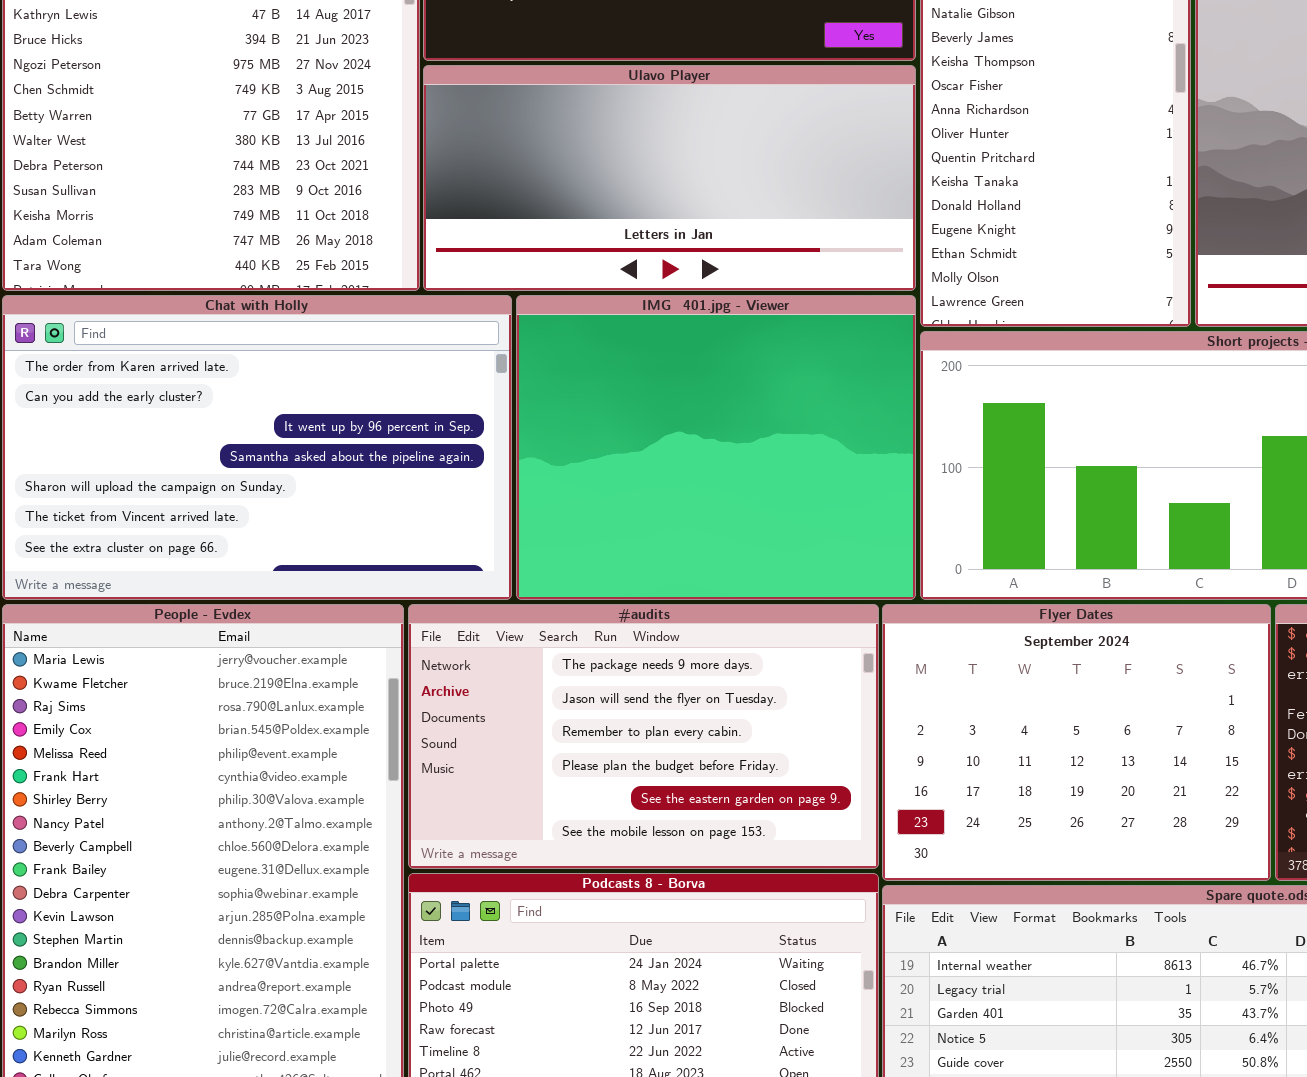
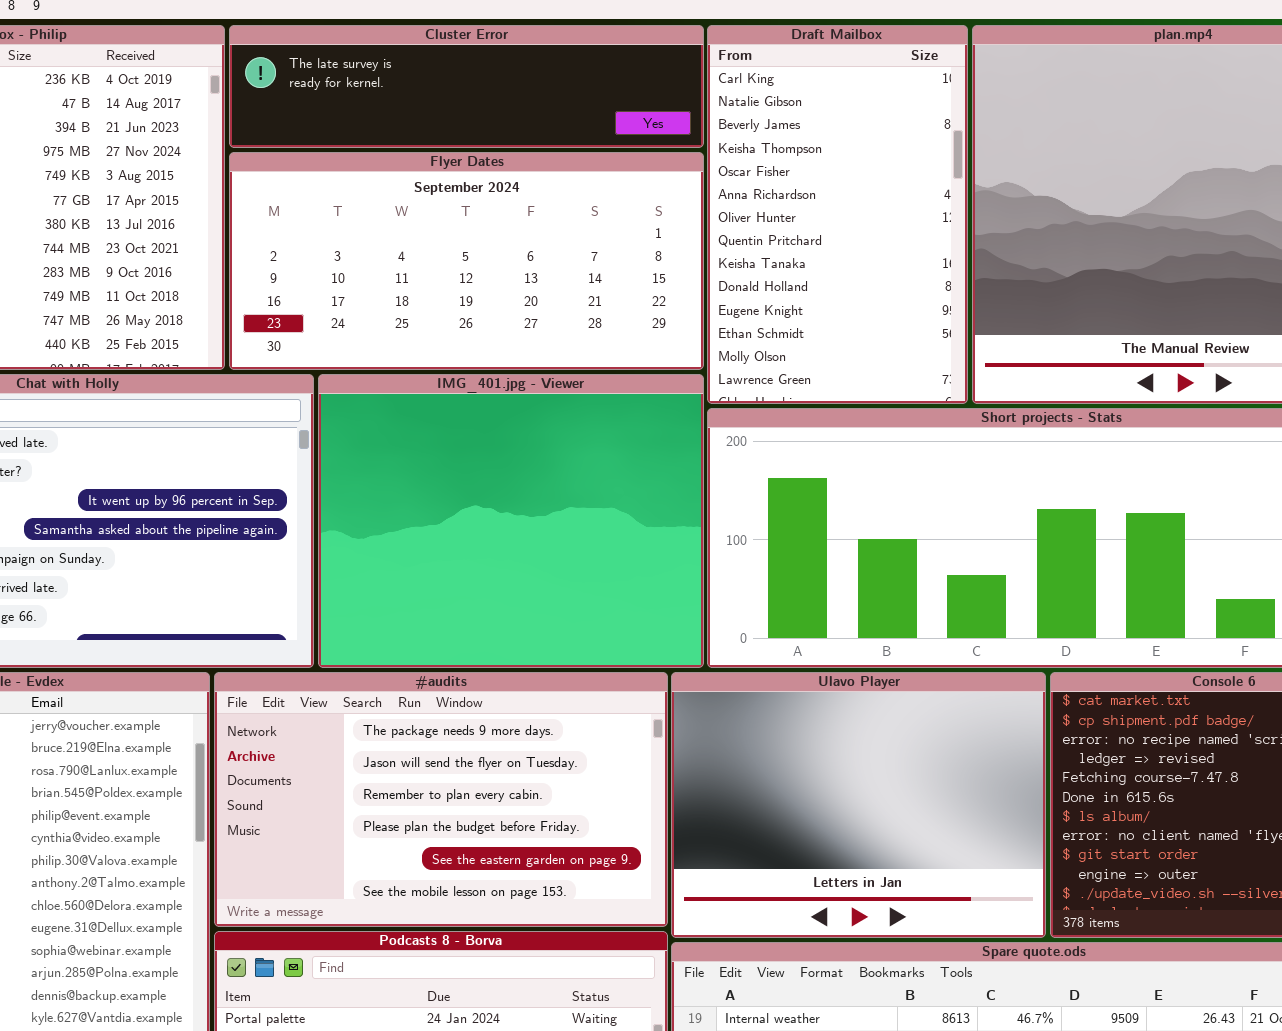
Ulavo Player: [423,65,916,291] -> [671,672,1046,938], moved, resized
Flyer Dates: [882,604,1271,881] -> [229,152,704,370], moved, resized

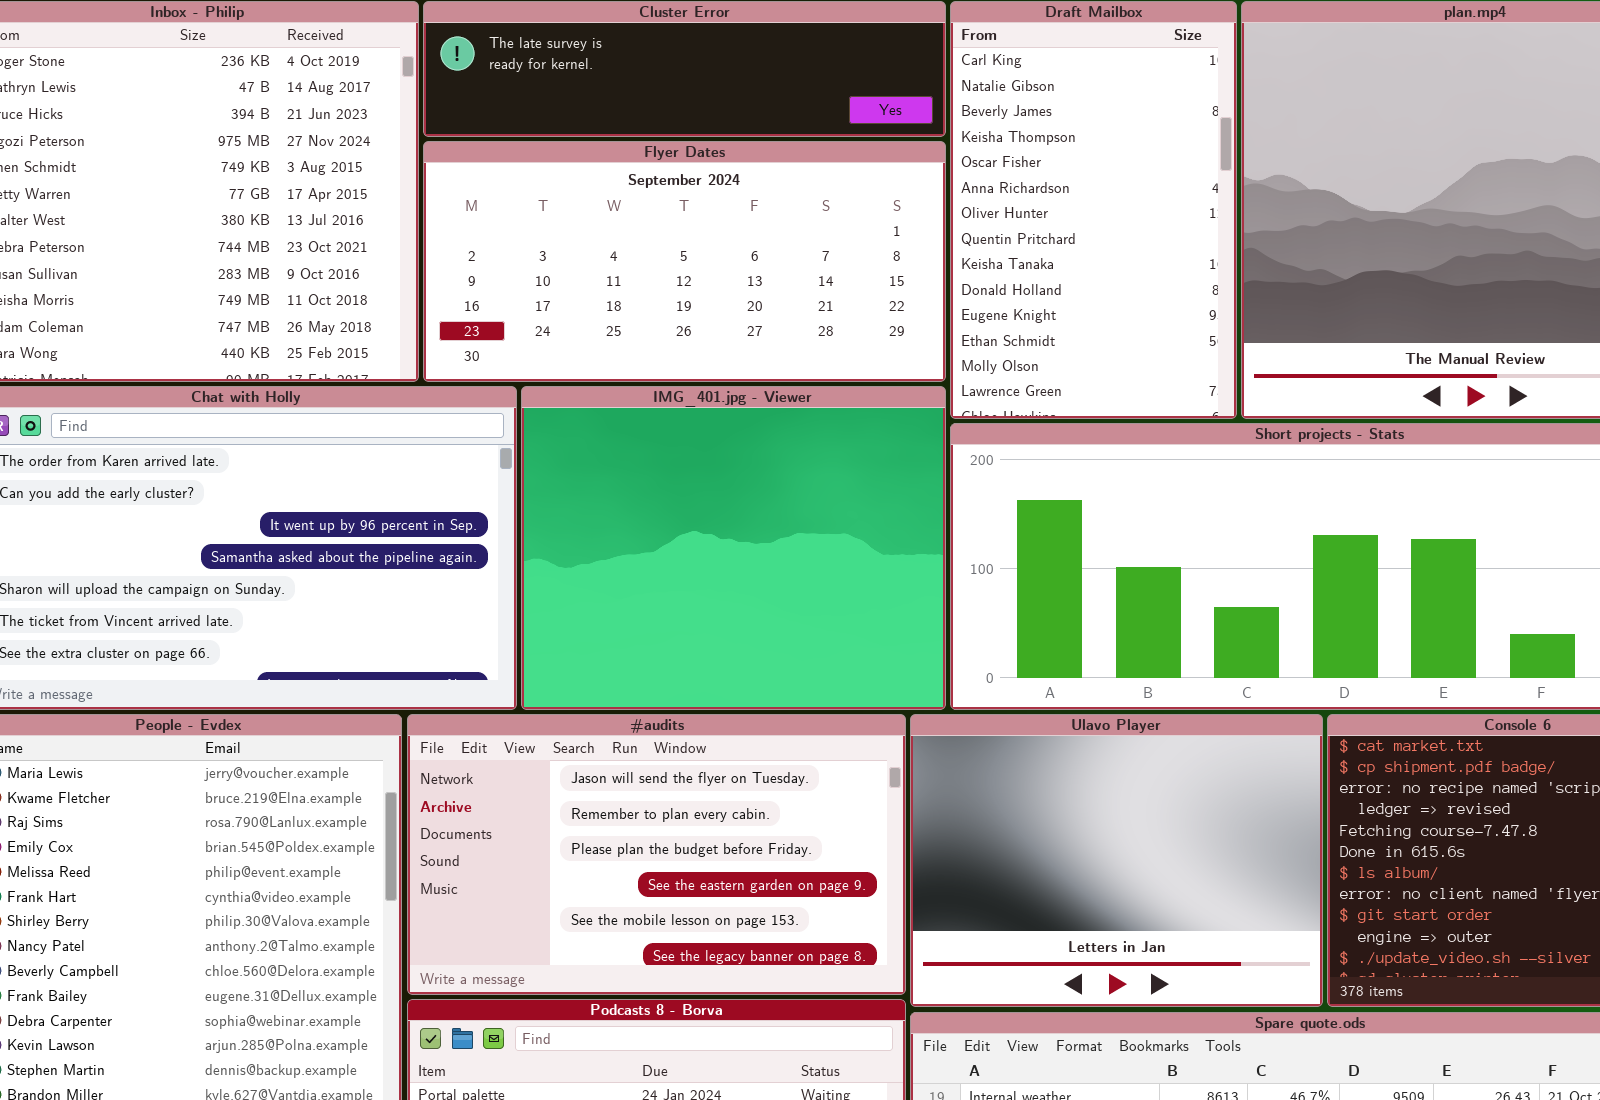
#audits: [214,672,668,927] -> [407,714,906,995], scrolled down 1 row

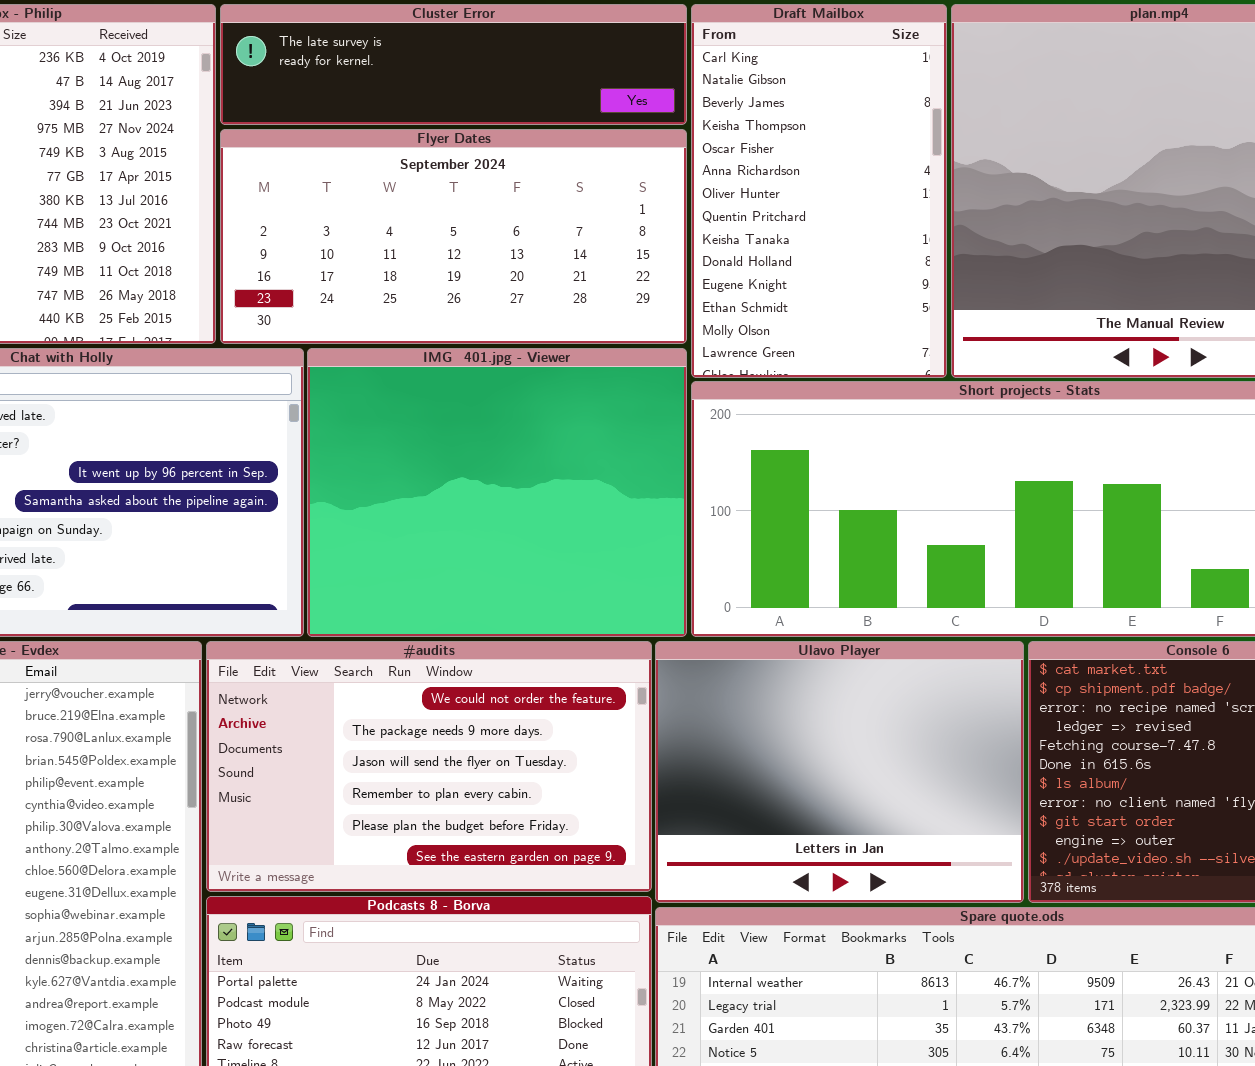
#audits: [407,714,906,995] -> [206,641,652,892], scrolled up 2 rows

